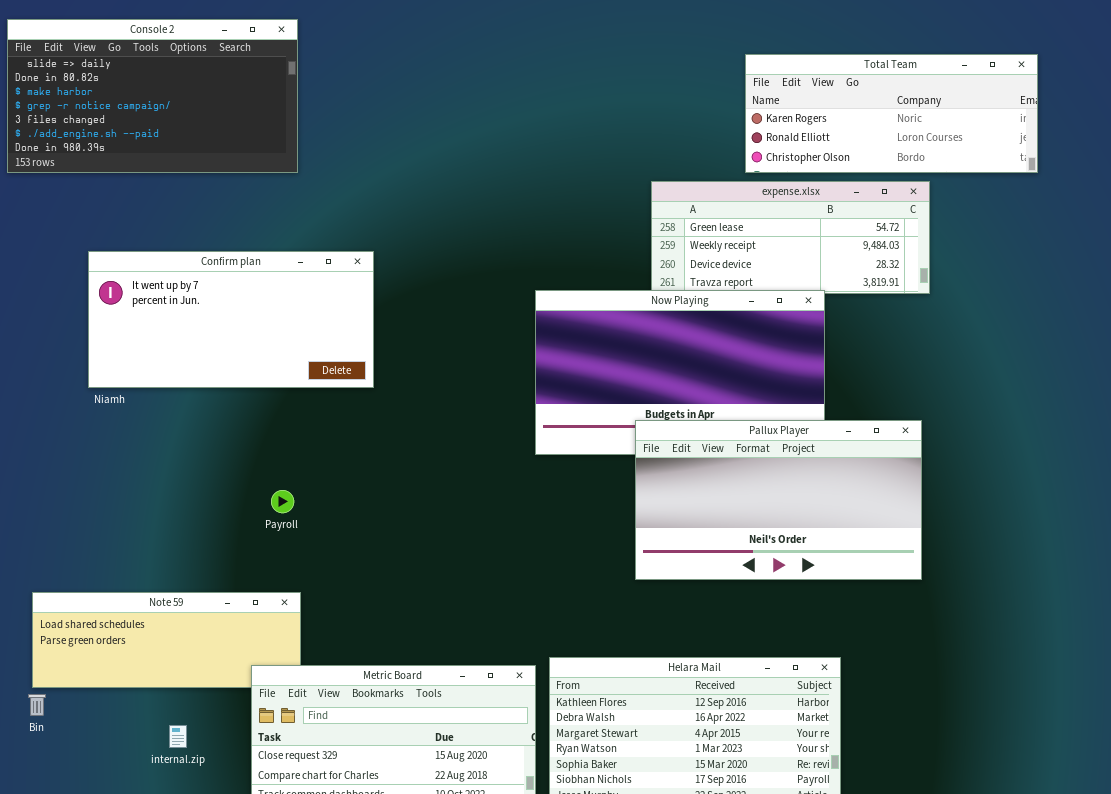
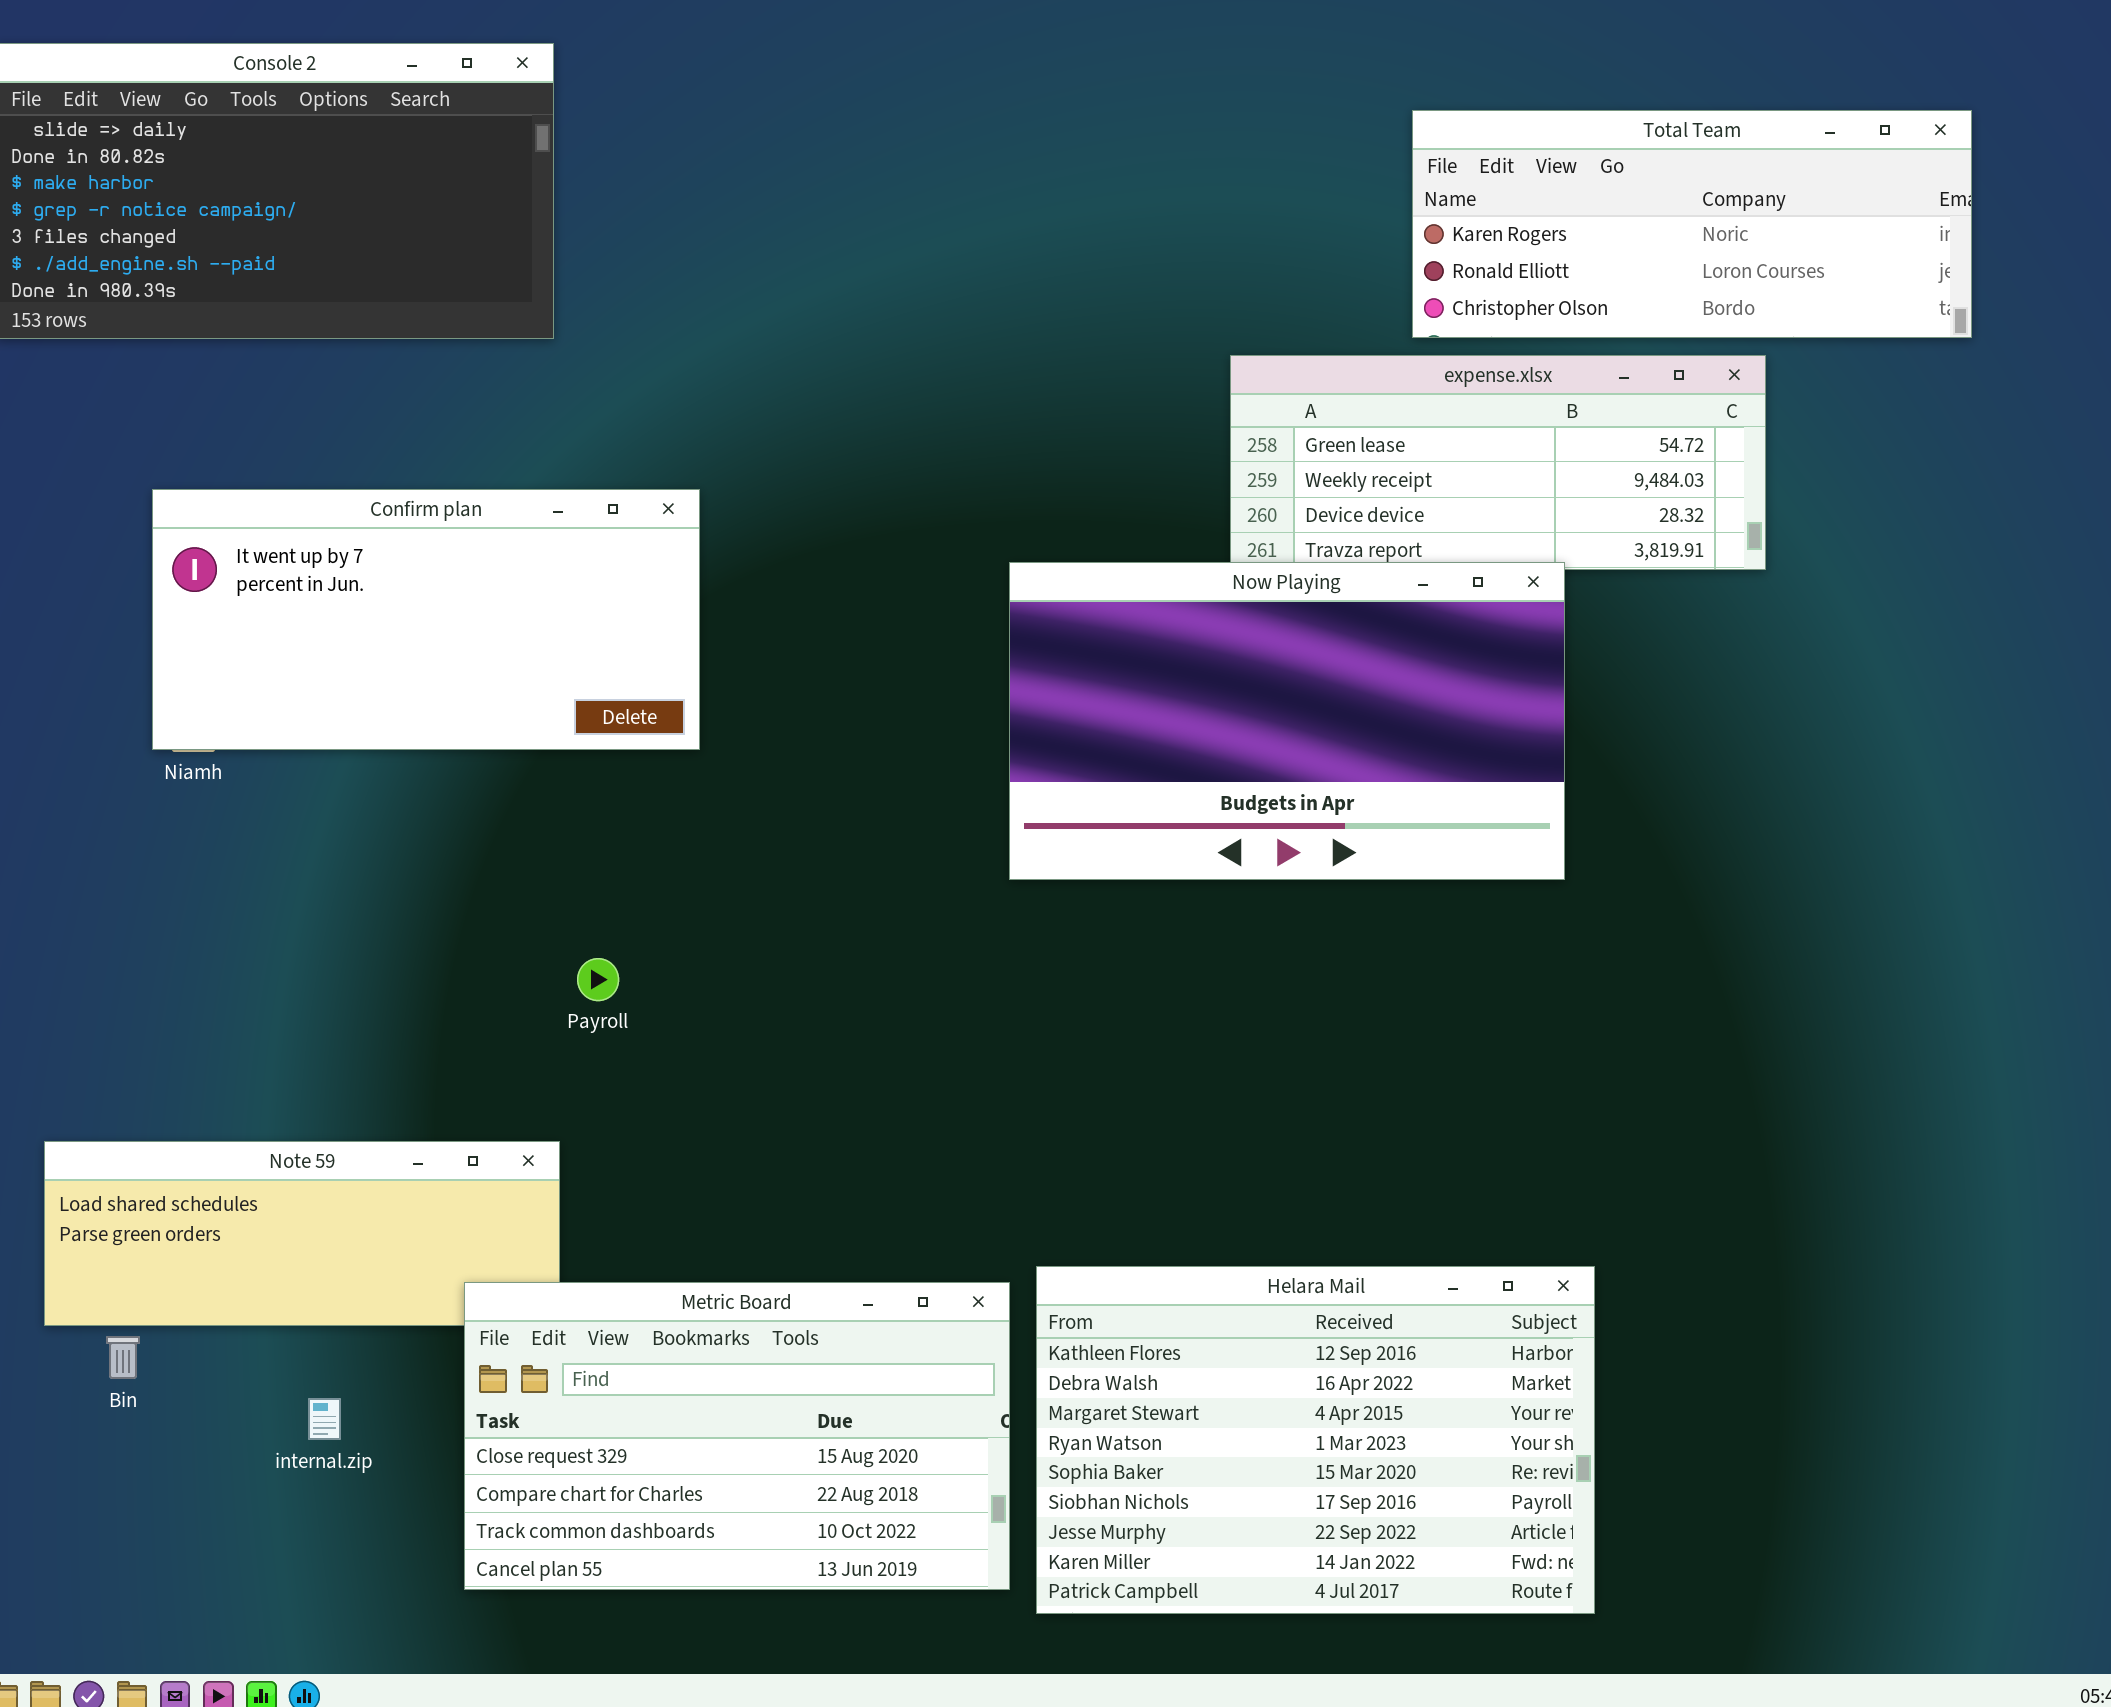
Pallux Player: [635,420,922,580] -> none, closed
Payroll: [271,490,294,513] -> [577,958,619,1001], moved
Bin: [28,694,46,716] -> [106,1336,140,1379], moved

